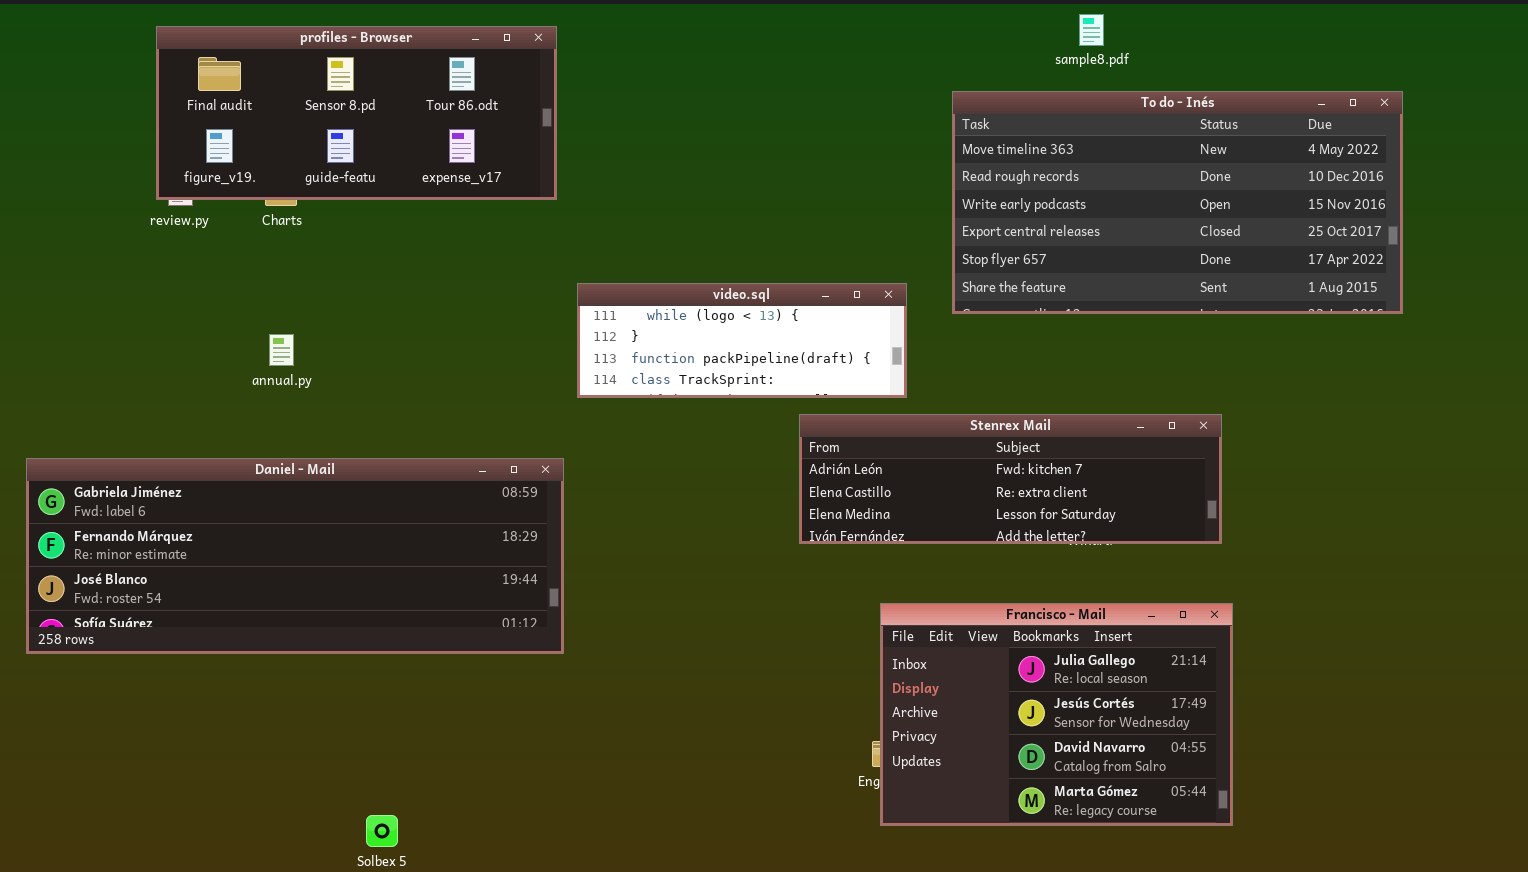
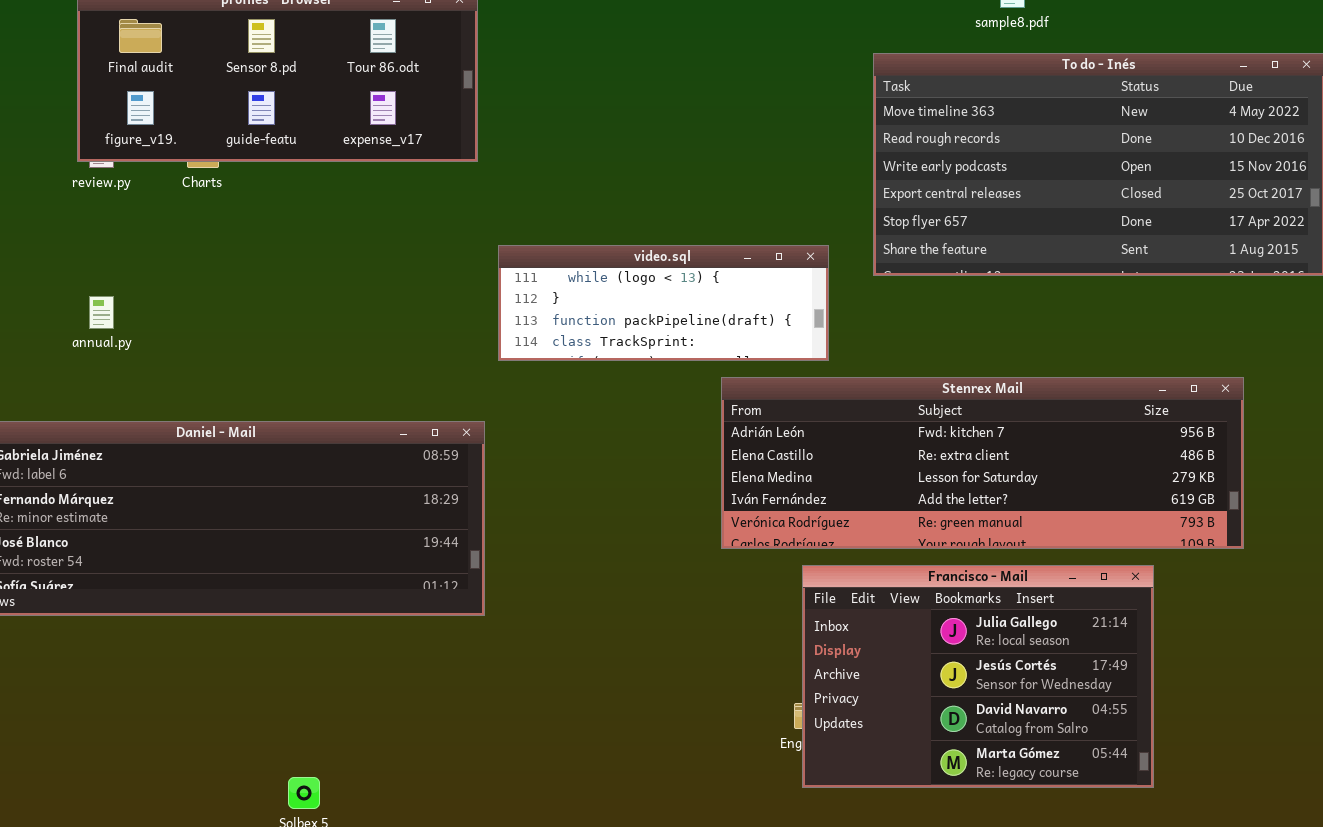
annual.py: [269,334,294,366] -> [89,296,114,329], moved
Stenrex Mail: [799,414,1222,544] -> [721,377,1244,549], resized

